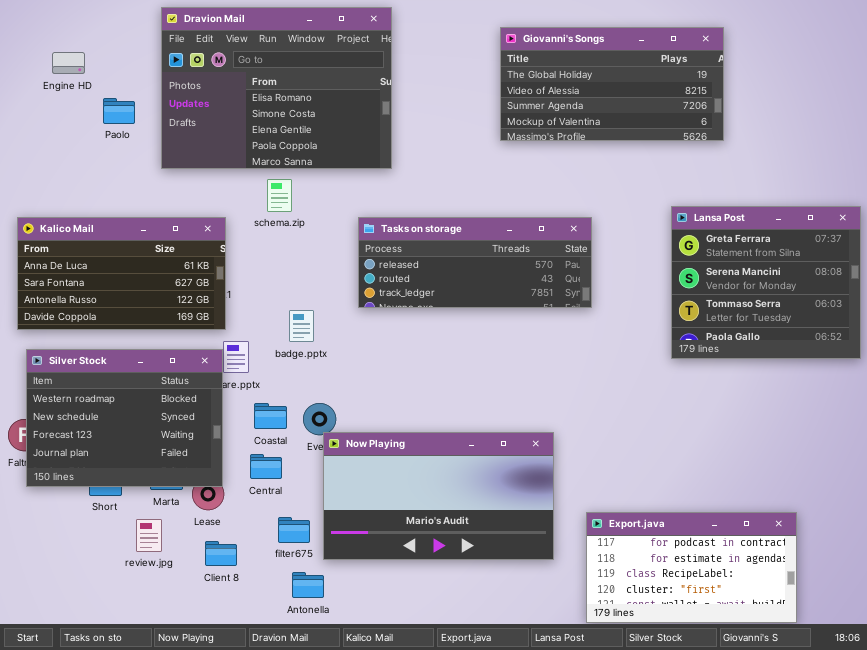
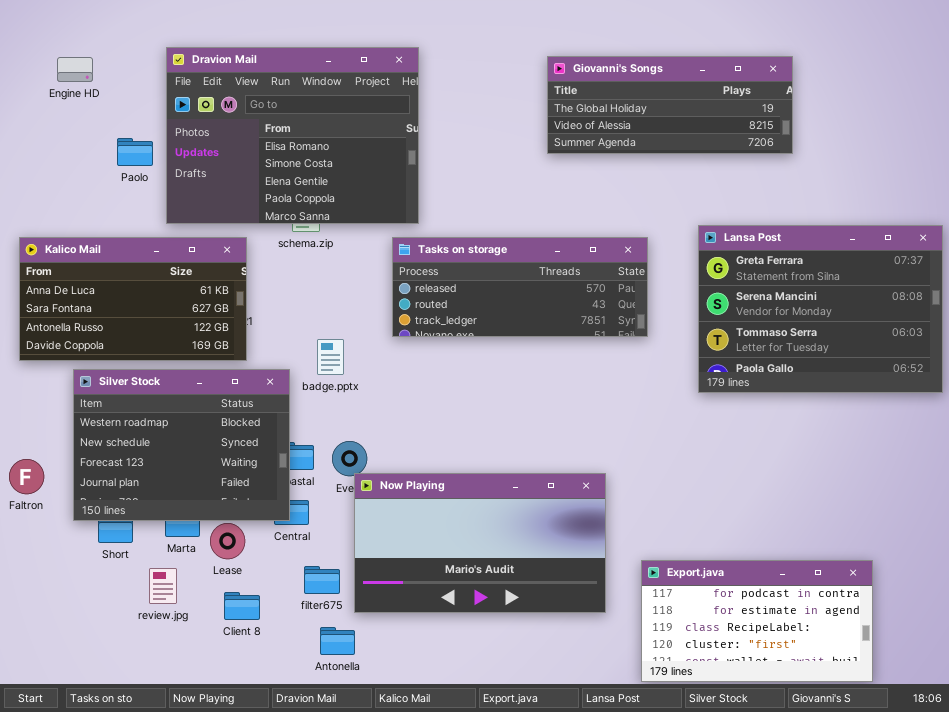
Dravion Mail: [161,7,392,169] -> [166,47,419,224], moved
Giovanni's Songs: [500,27,724,141] -> [547,56,793,154], resized
Paolo: [103,98,135,124] -> [117,138,153,166], moved
Lansa Post: [671,206,861,359] -> [698,225,943,393], resized
Silver Stock: [26,349,223,487] -> [73,369,290,521], moved

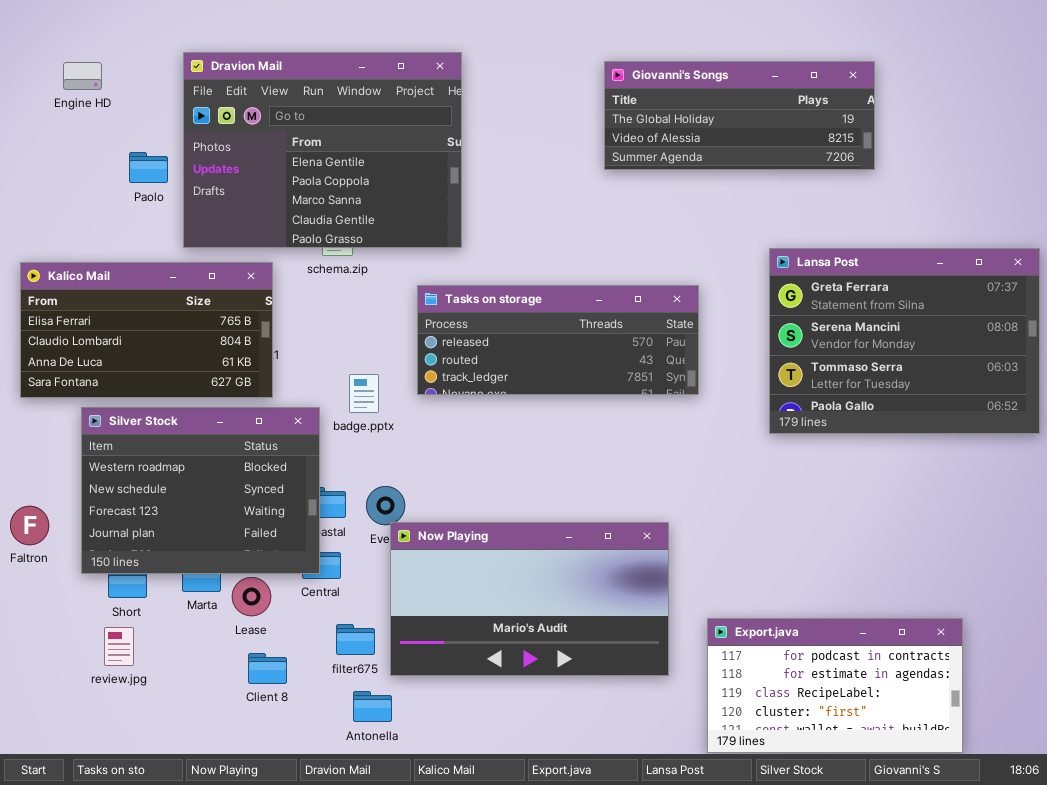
Dravion Mail: [166,47,419,224] -> [183,52,462,248], scrolled down 2 rows
Kalico Mail: [19,237,247,361] -> [20,262,273,398], scrolled up 2 rows
Tasks on storage: [392,237,648,337] -> [417,285,699,395], moved
review.jpg: [149,568,177,604] -> [104,627,134,666], moved

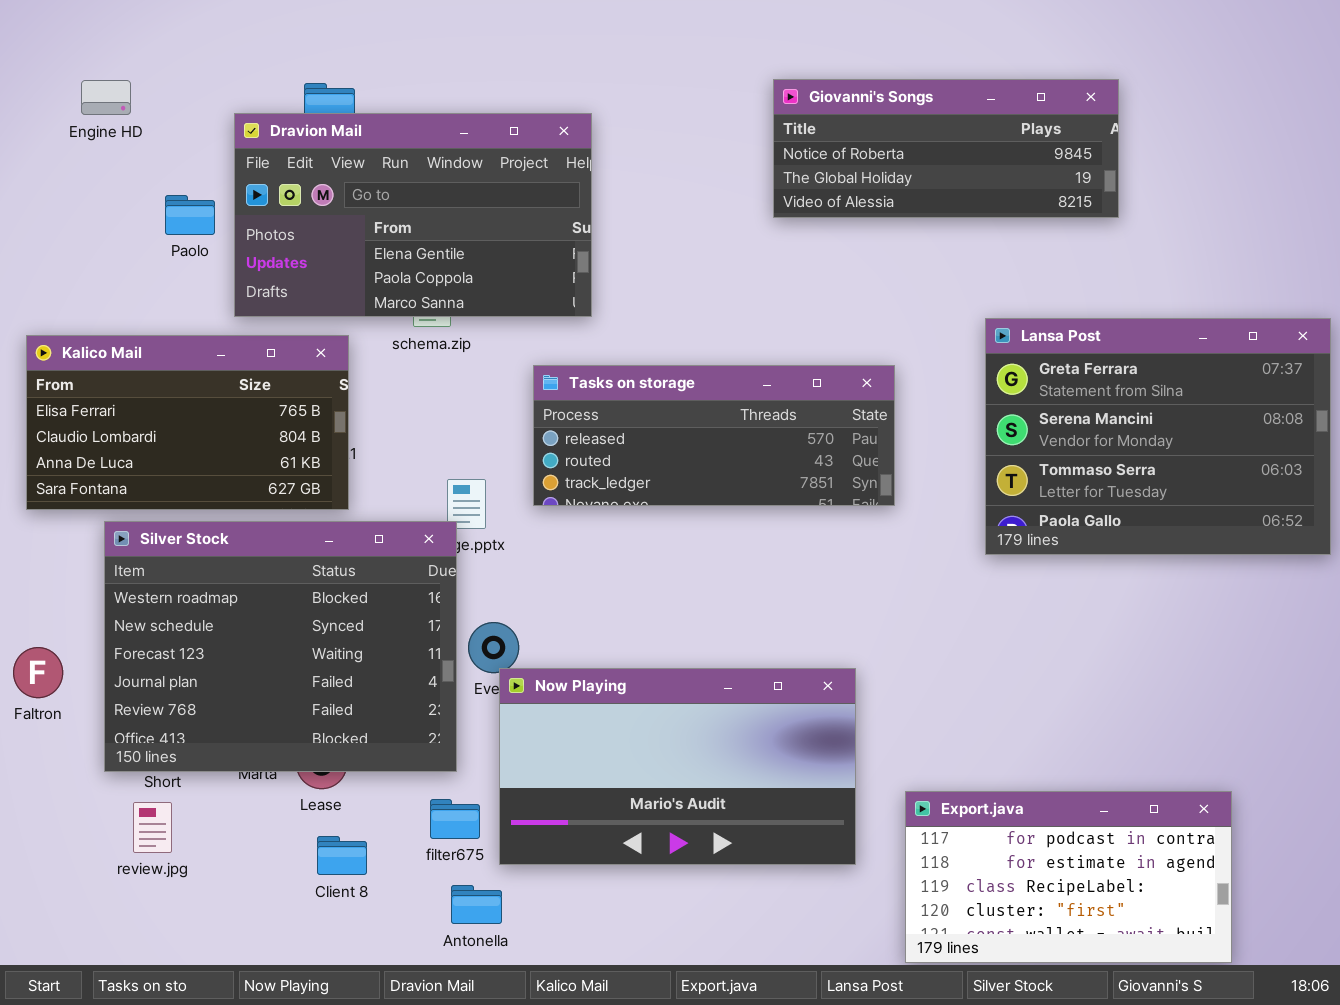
Dravion Mail: [183,52,462,248] -> [234,113,592,317], resized
Giovanni's Songs: [604,61,875,170] -> [773,79,1119,218], scrolled up 1 row
Silver Stock: [81,407,320,574] -> [104,521,457,772], resized

